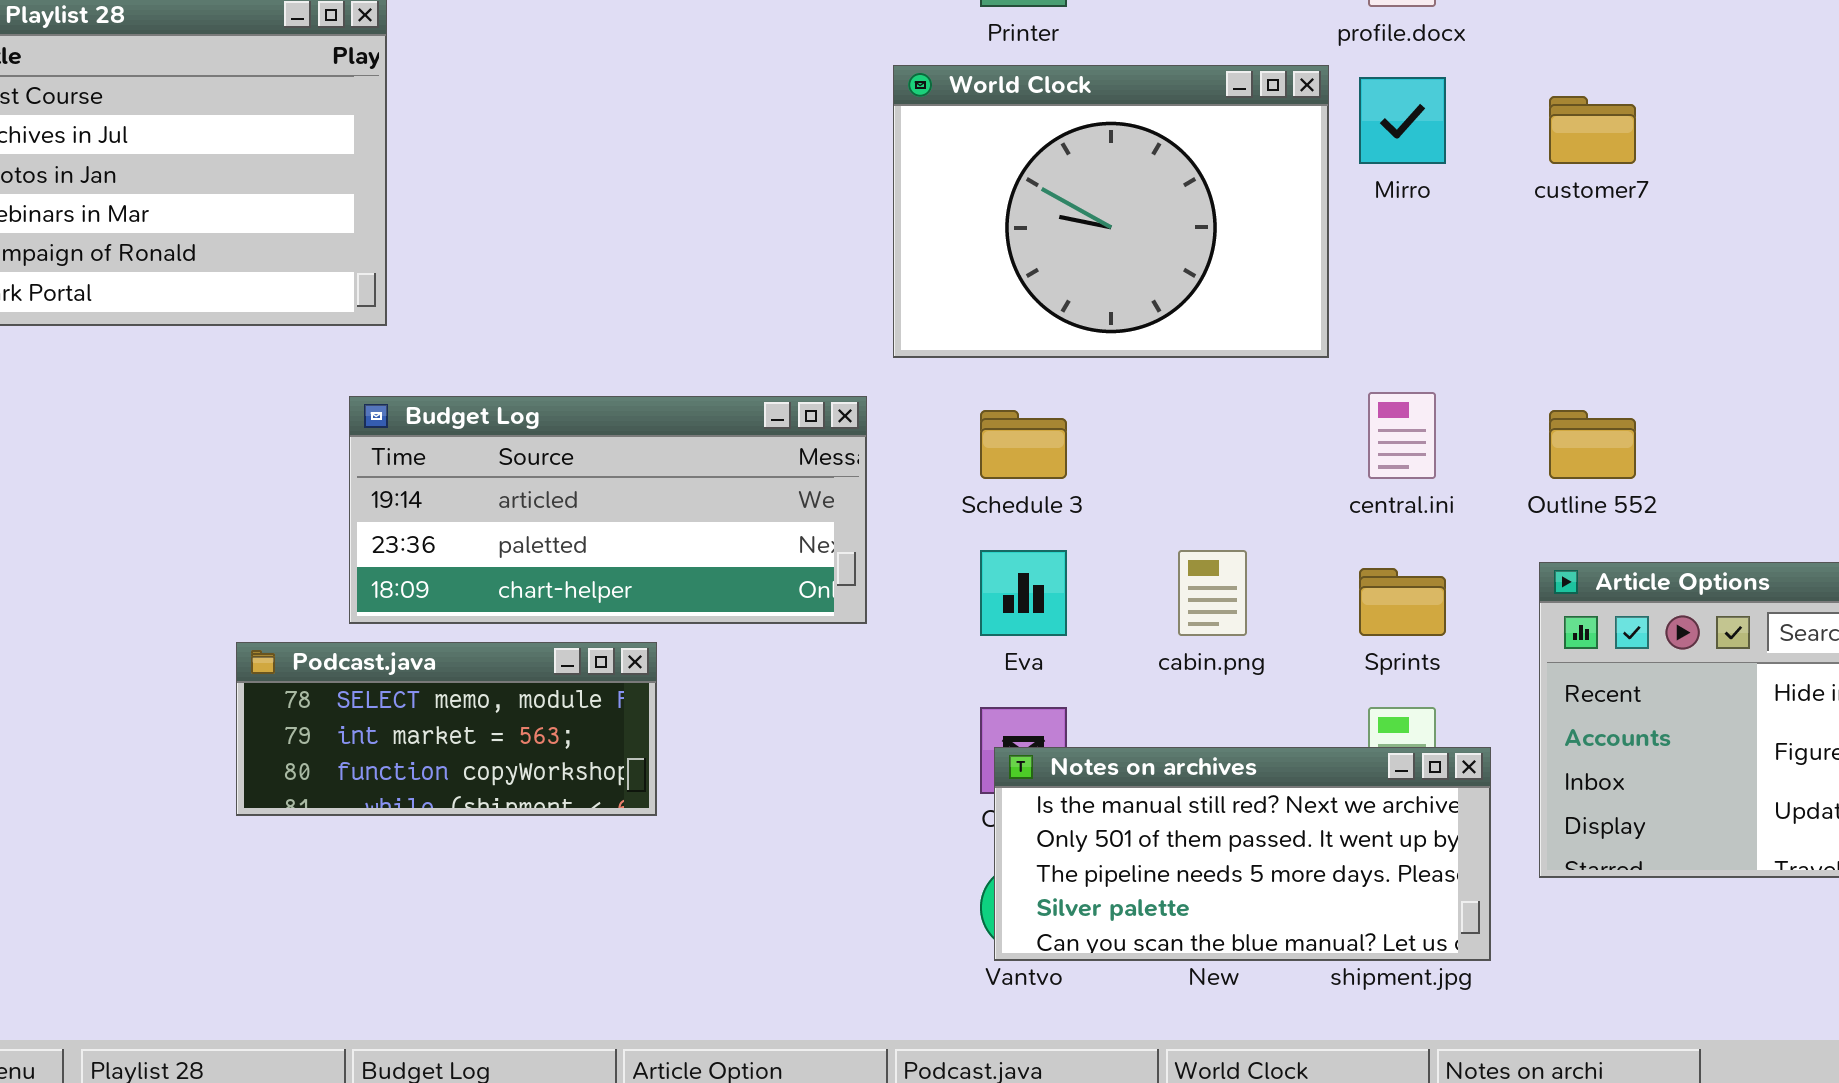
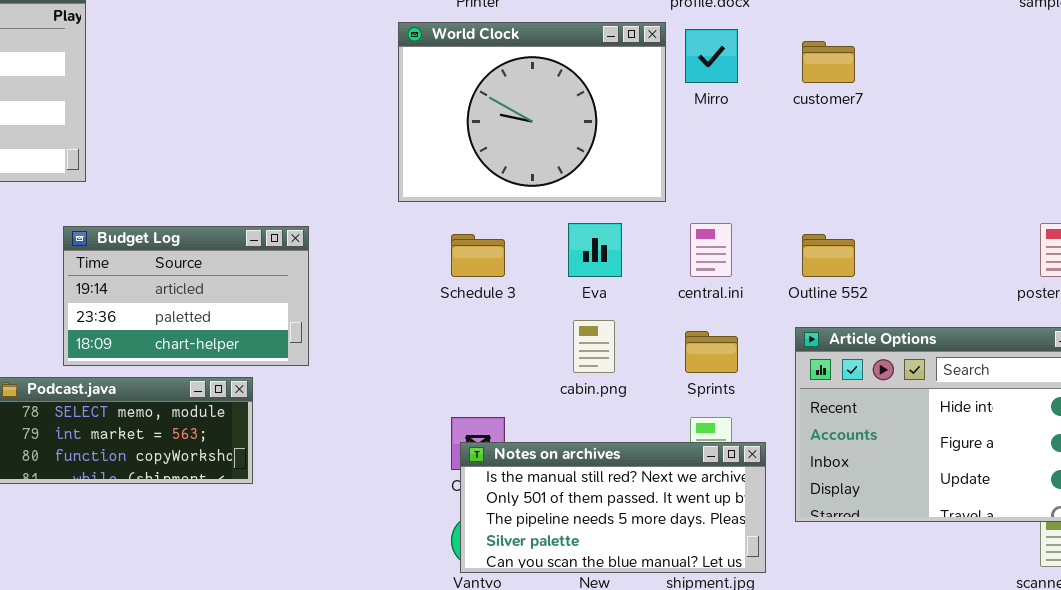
Budget Log: [349,396,867,624] -> [63,226,309,366], resized
Eva: [980,550,1067,636] -> [568,223,622,277], moved

